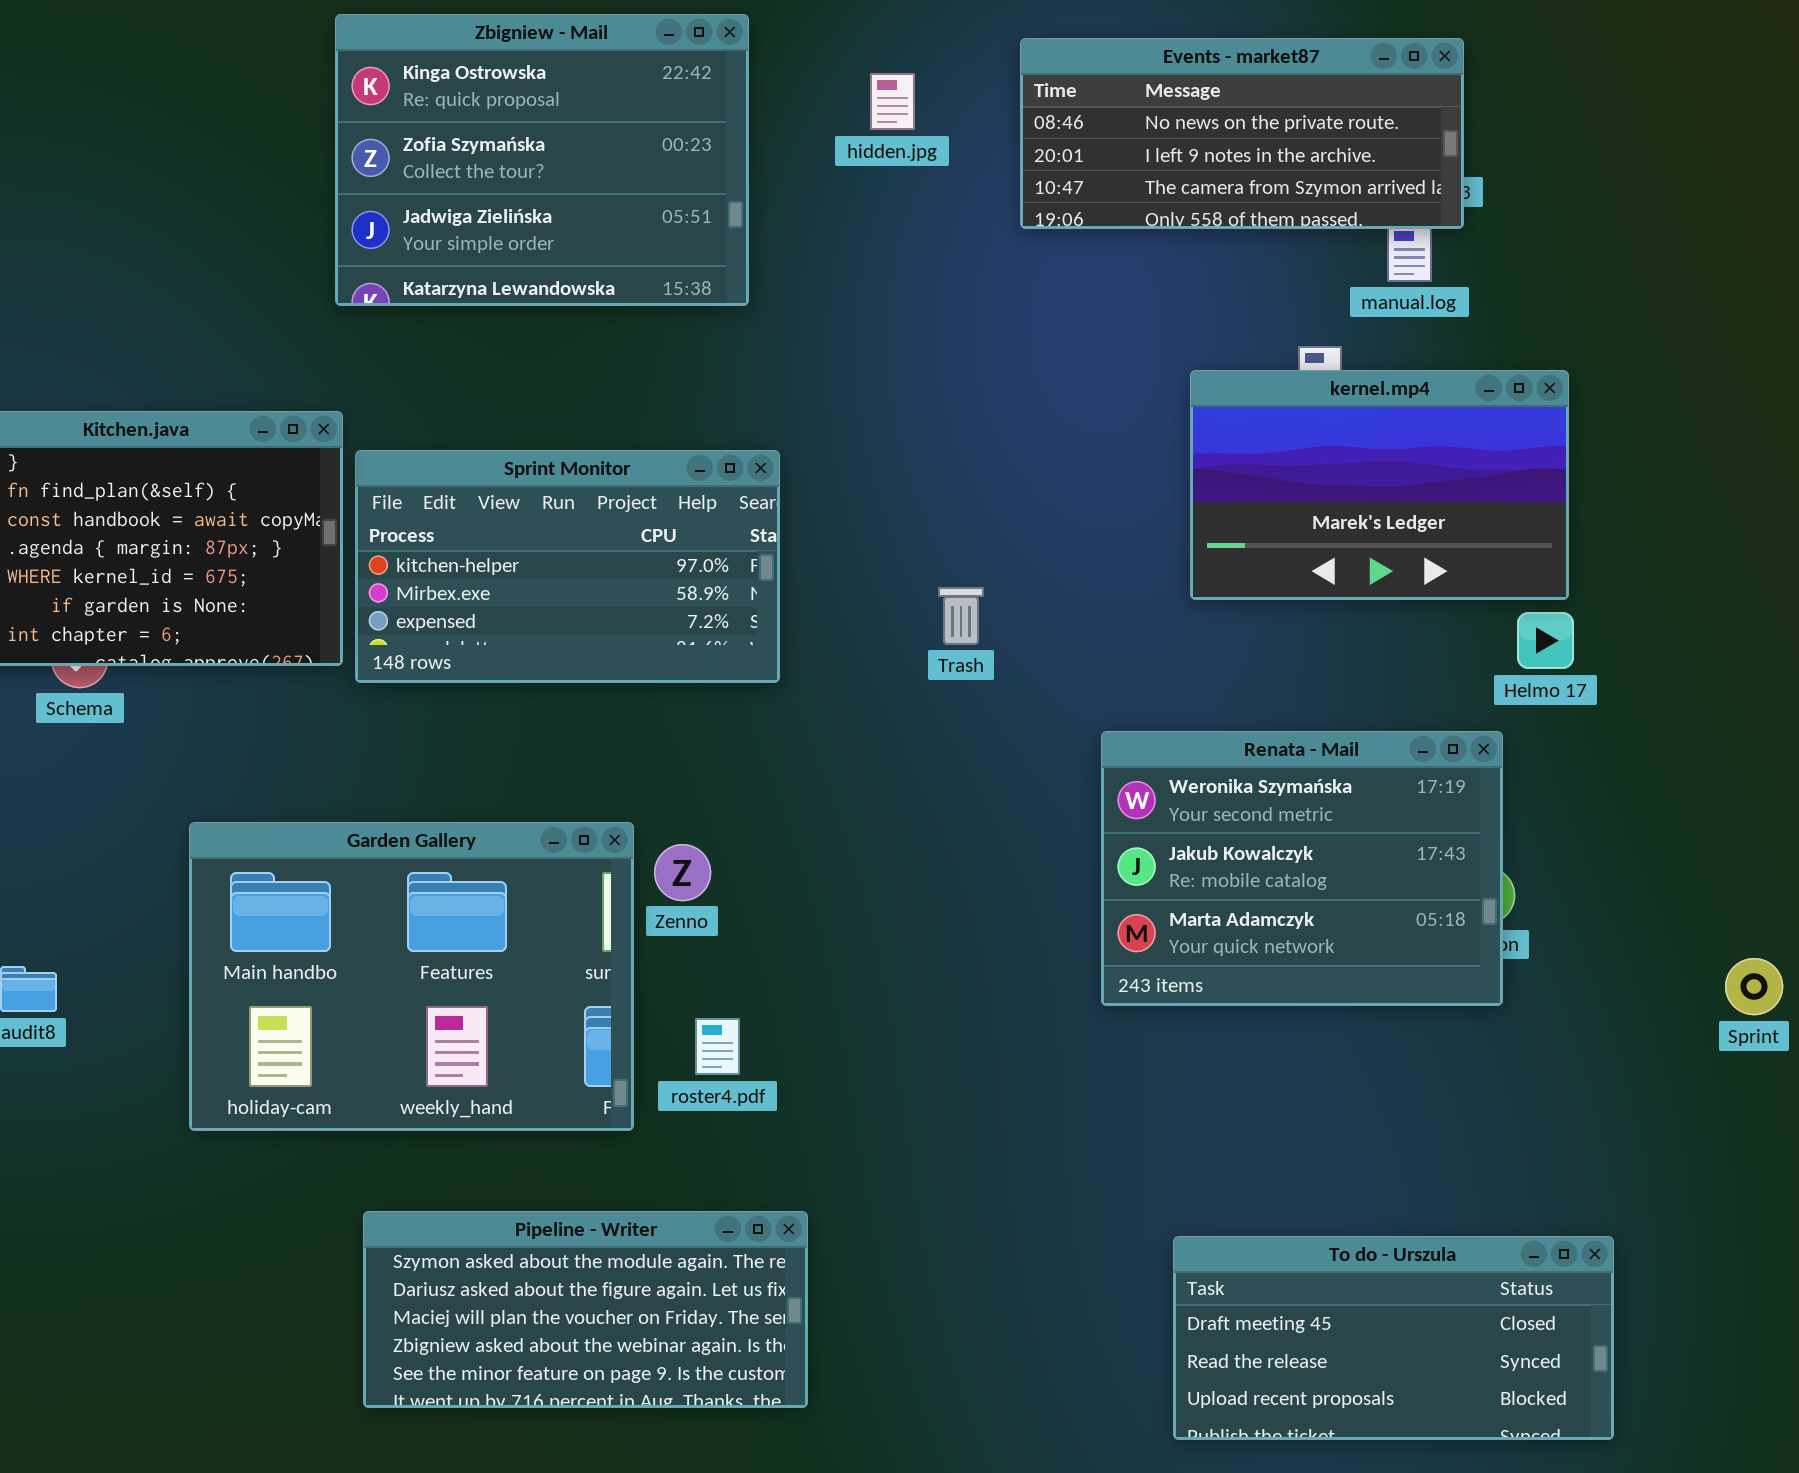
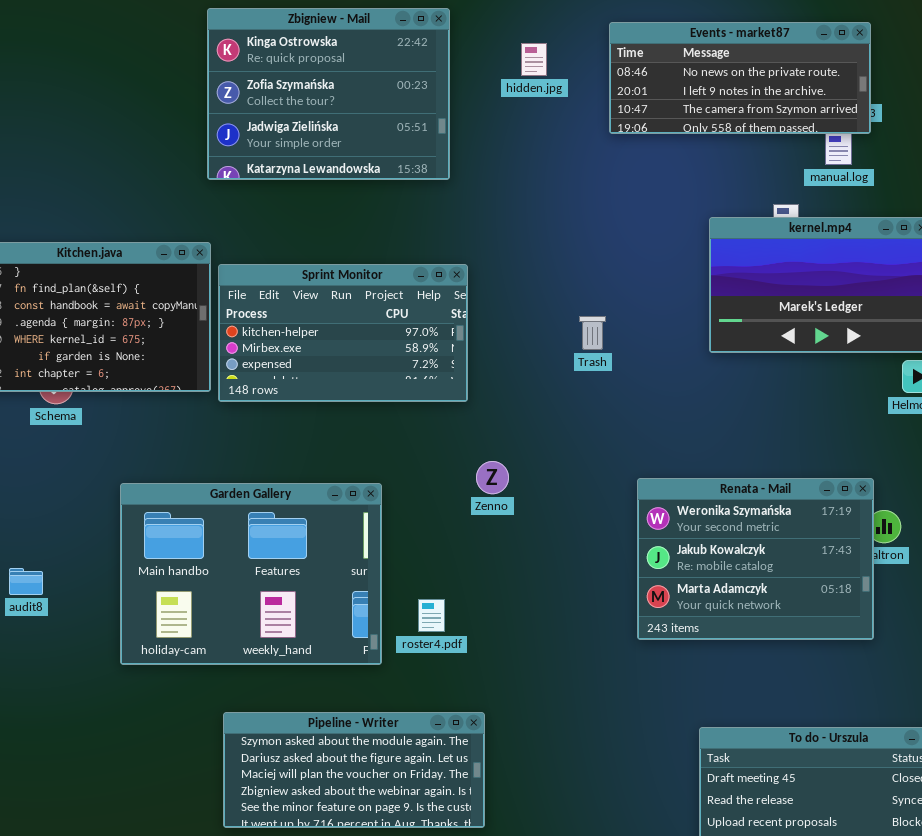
Trash: [938,587,984,645] -> [579,316,606,350], moved
Renata - Mail: [1101,731,1503,1006] -> [637,478,874,640], moved
Zenno: [654,844,711,901] -> [476,461,509,494], moved

